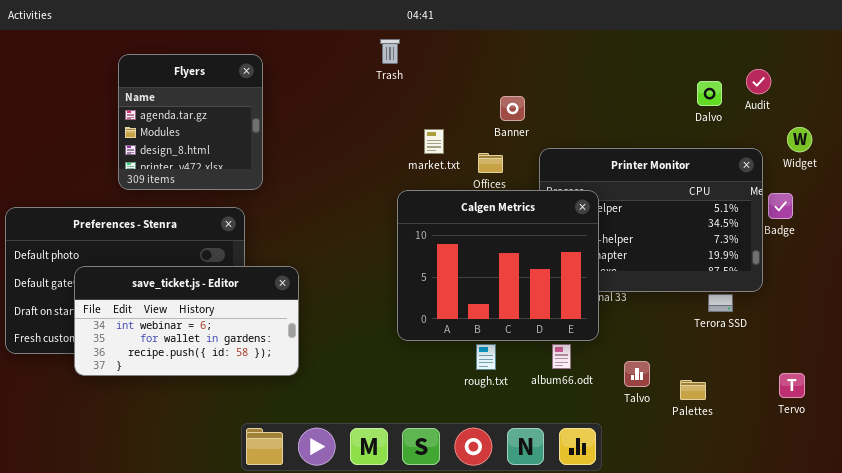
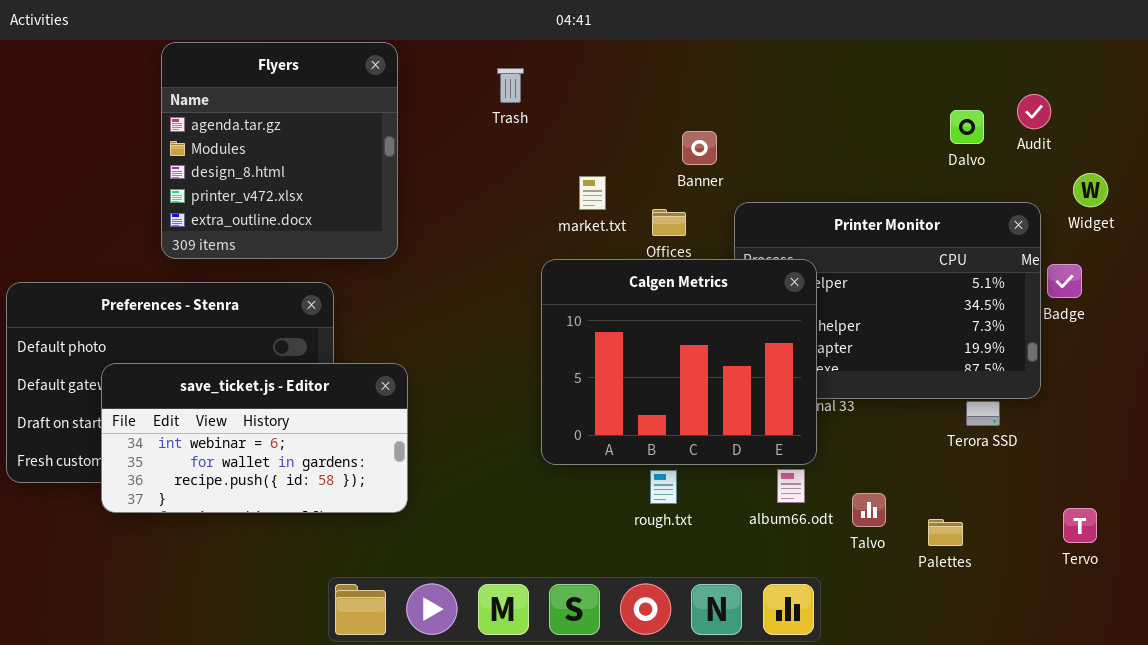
Trash: [380,39,400,64] -> [497,68,524,103], moved
Flyers: [118,54,263,190] -> [161,42,398,259], resized
album66.odt: [552,344,571,369] -> [777,469,805,503], moved

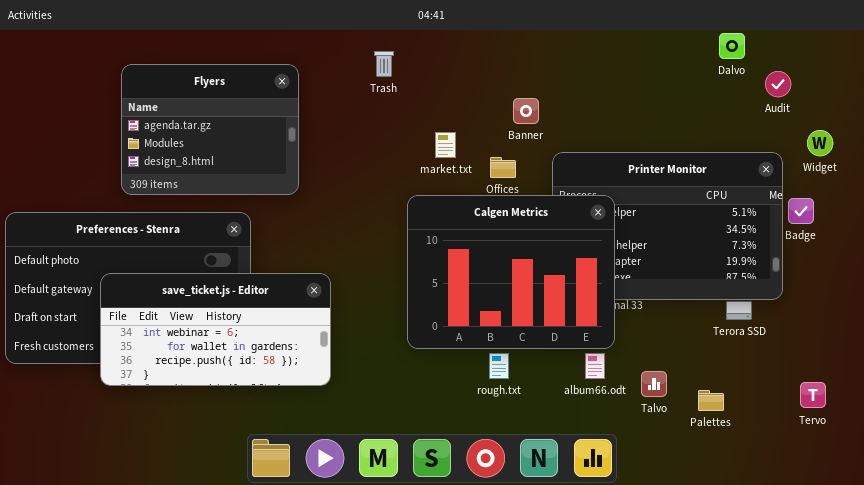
Flyers: [161,42,398,259] -> [121,64,299,195], resized
Dalvo: [950,110,984,144] -> [719,33,745,59], moved
save_ticket.js - Editor: [101,363,408,513] -> [100,273,331,386], moved

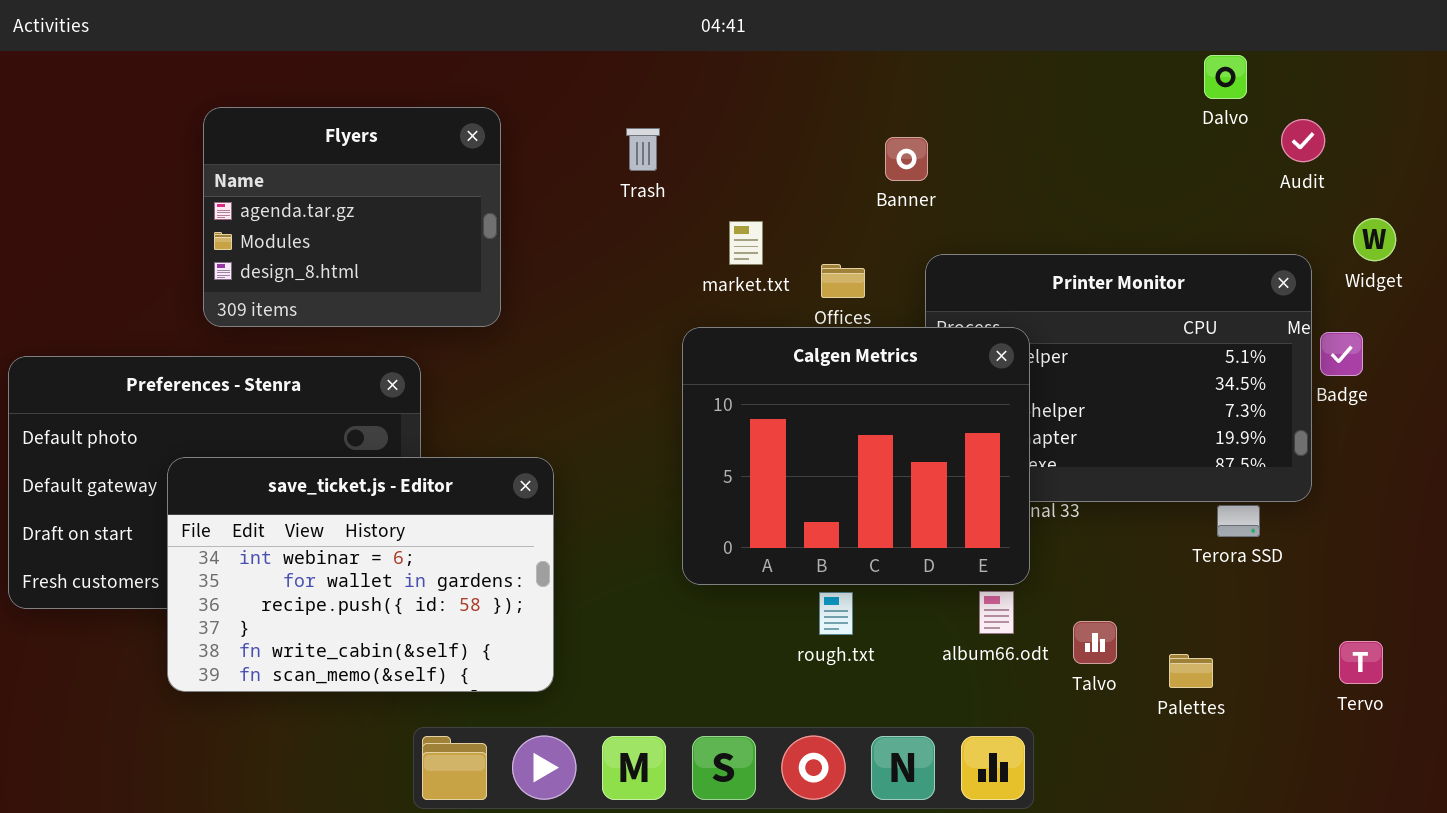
Trash: [374,51,394,77] -> [626,128,660,171], moved
Banner: [513,98,539,124] -> [885,137,928,181], moved
save_ticket.js - Editor: [100,273,331,386] -> [167,457,554,692], resized

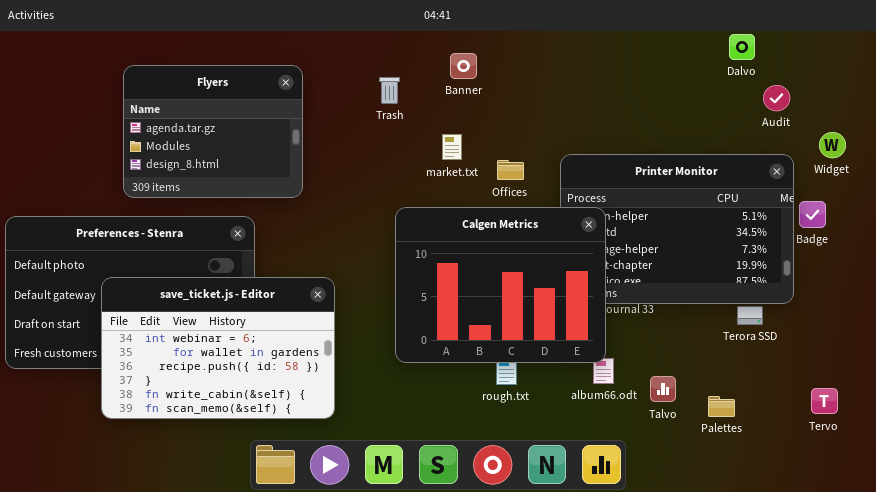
Audit: [1281,119,1325,162] -> [763,85,790,111], moved
Banner: [885,137,928,181] -> [450,53,477,79], moved
Calgen Metrics: [682,327,1030,585] -> [395,207,606,363], moved

